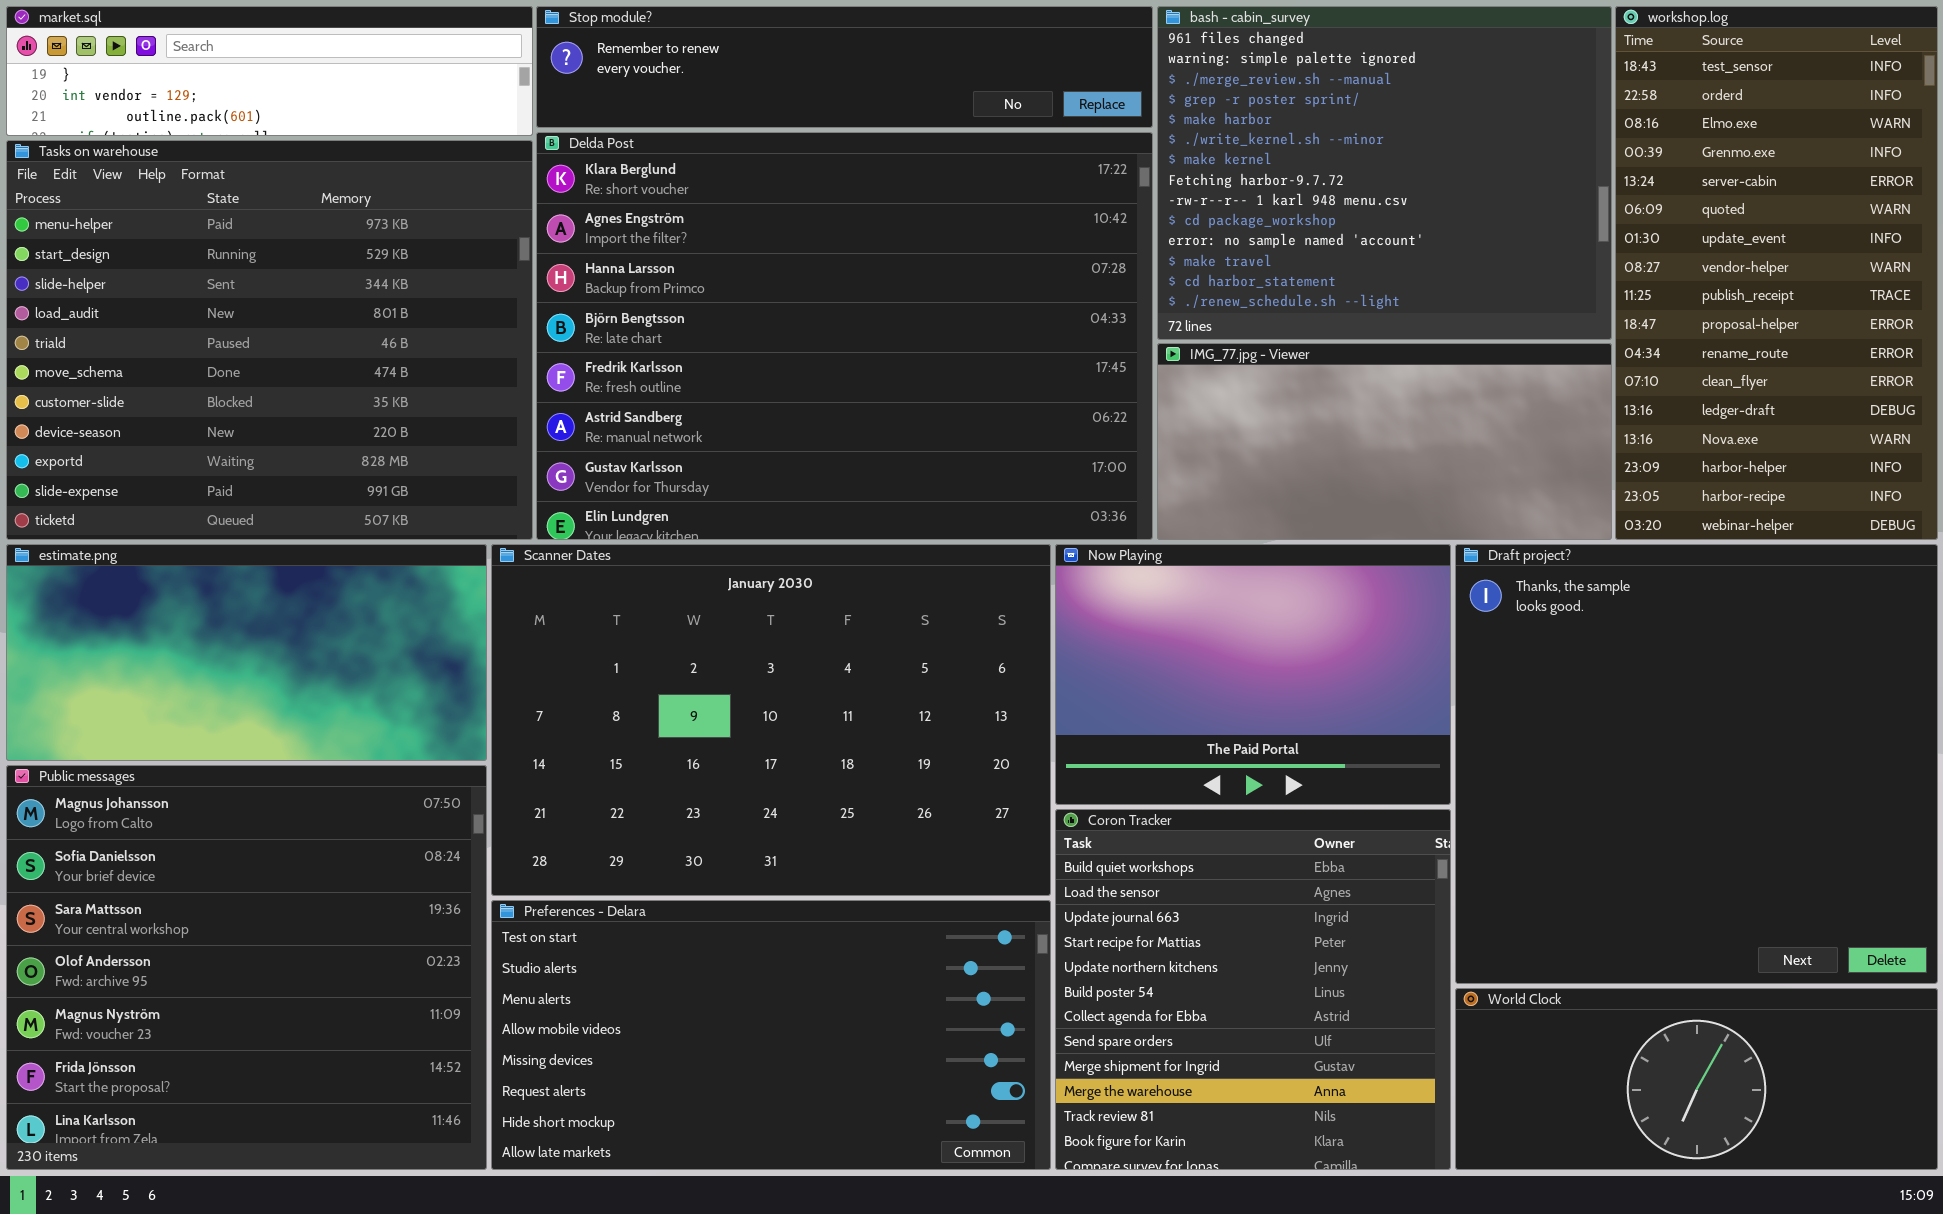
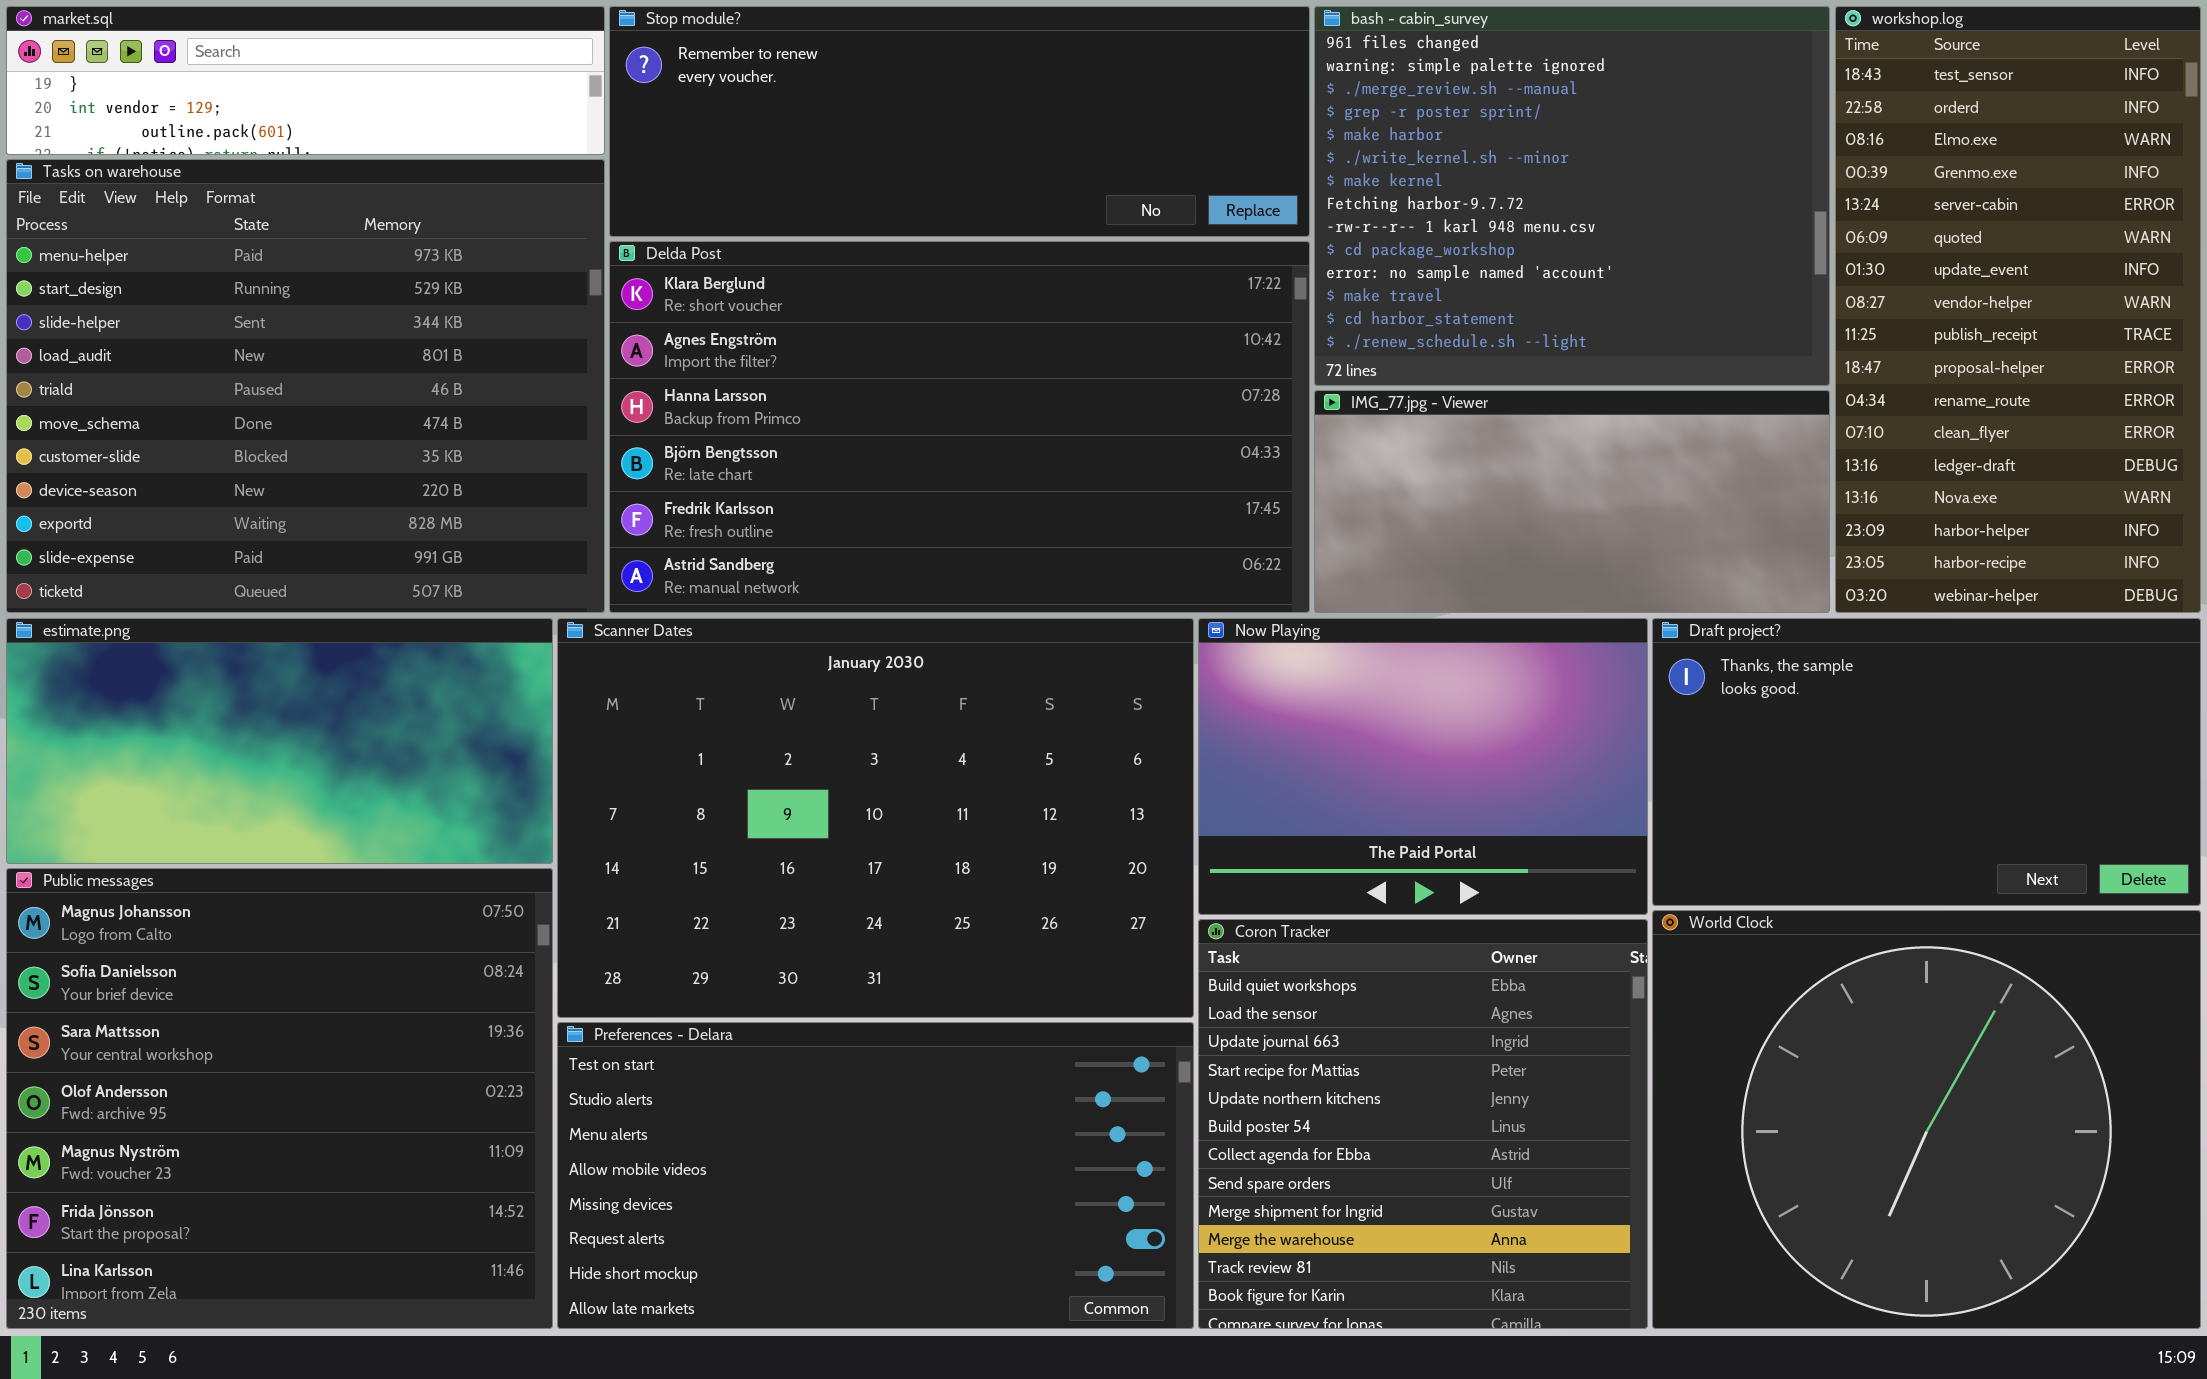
Stop module?: [536,6,1153,128] -> [609,6,1310,237], resized
Delda Post: [536,132,1153,540] -> [609,241,1310,613], resized
Draft project?: [1455,544,1938,984] -> [1652,618,2201,906], resized
World Clock: [1455,988,1938,1170] -> [1652,910,2201,1329], resized

